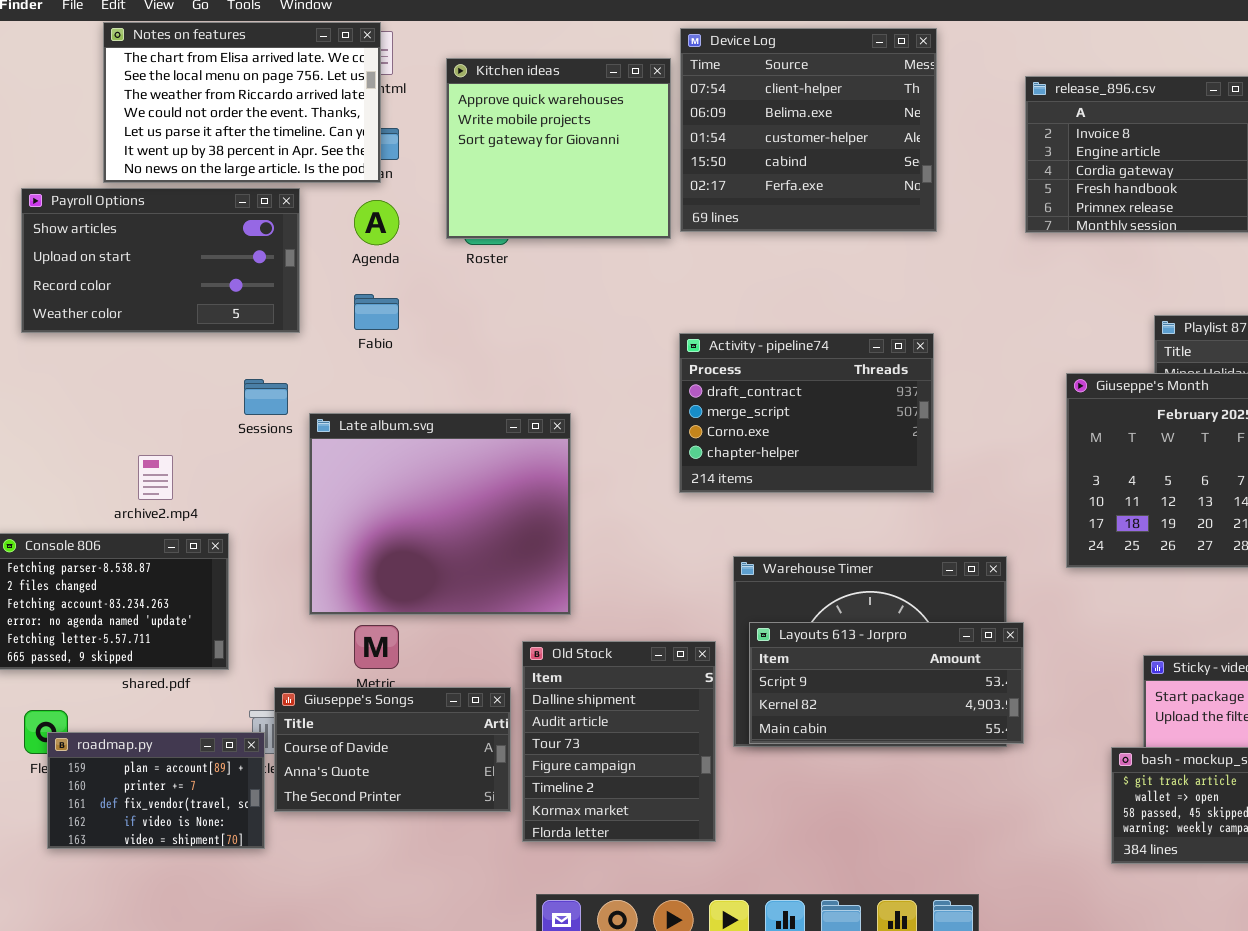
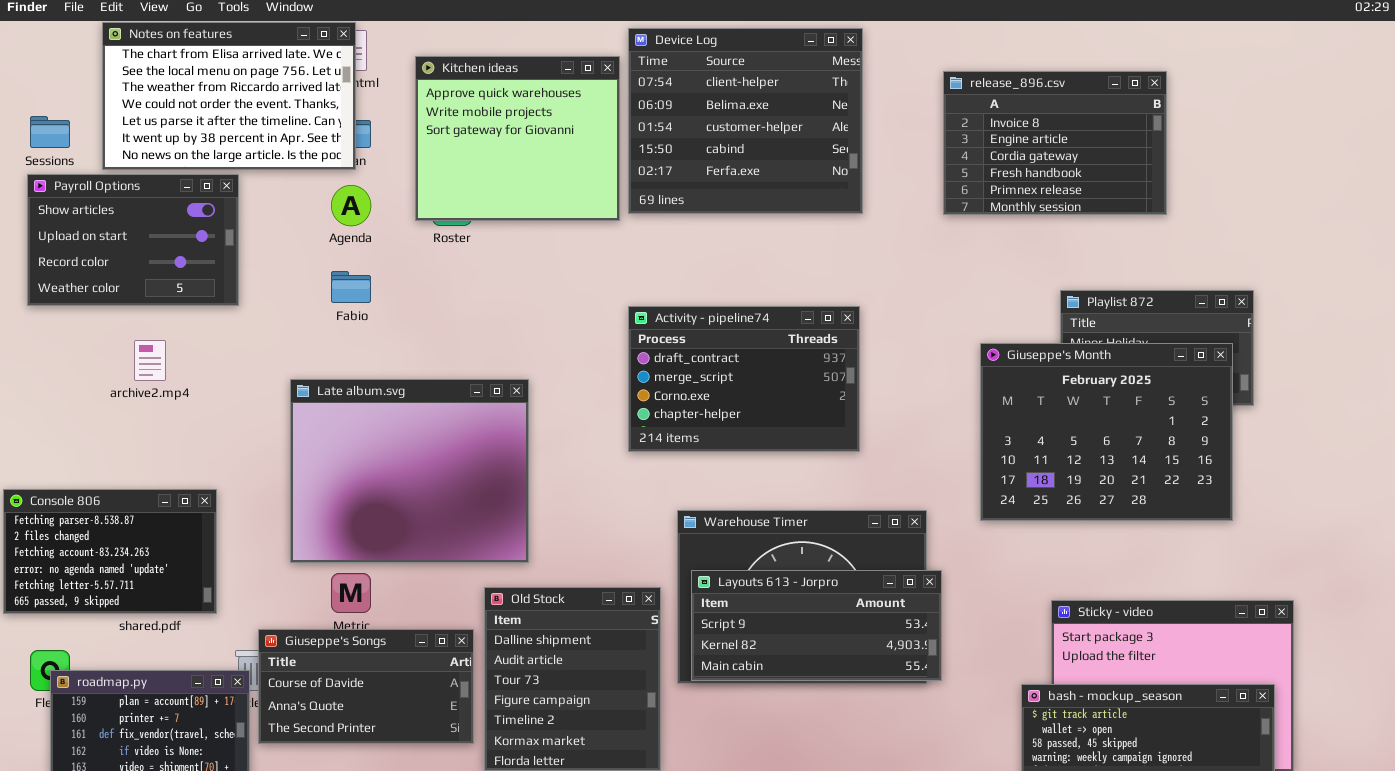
Payroll Options: [21,188,300,333] -> [27,174,239,306], resized
Sessions: [244,379,288,415] -> [30,116,70,148], moved
archive2.mp4: [138,455,173,500] -> [134,340,166,381], moved

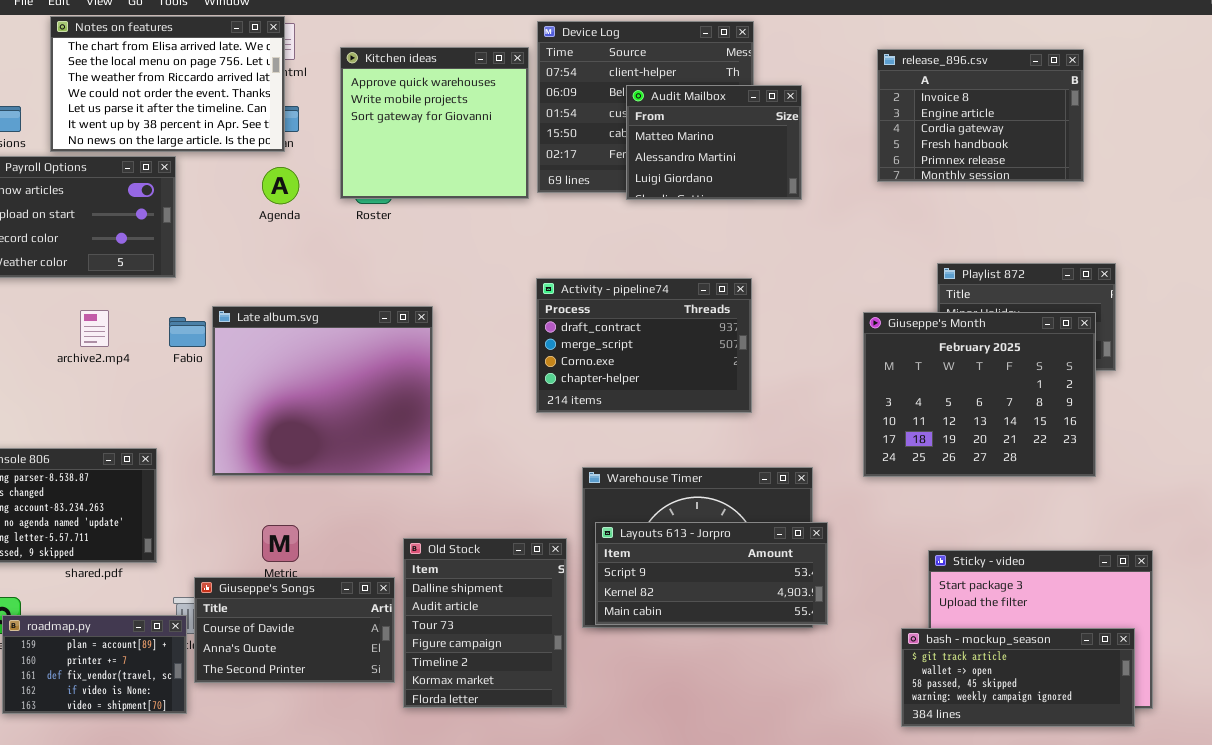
release_896.csv: [943,71,1167,215] -> [877,49,1084,182], moved
Audit Mailbox: none -> [626,85,802,200], opened
Fabio: [331,271,371,303] -> [169,317,206,347], moved
Late album.svg: [290,379,529,563] -> [212,306,433,476], moved

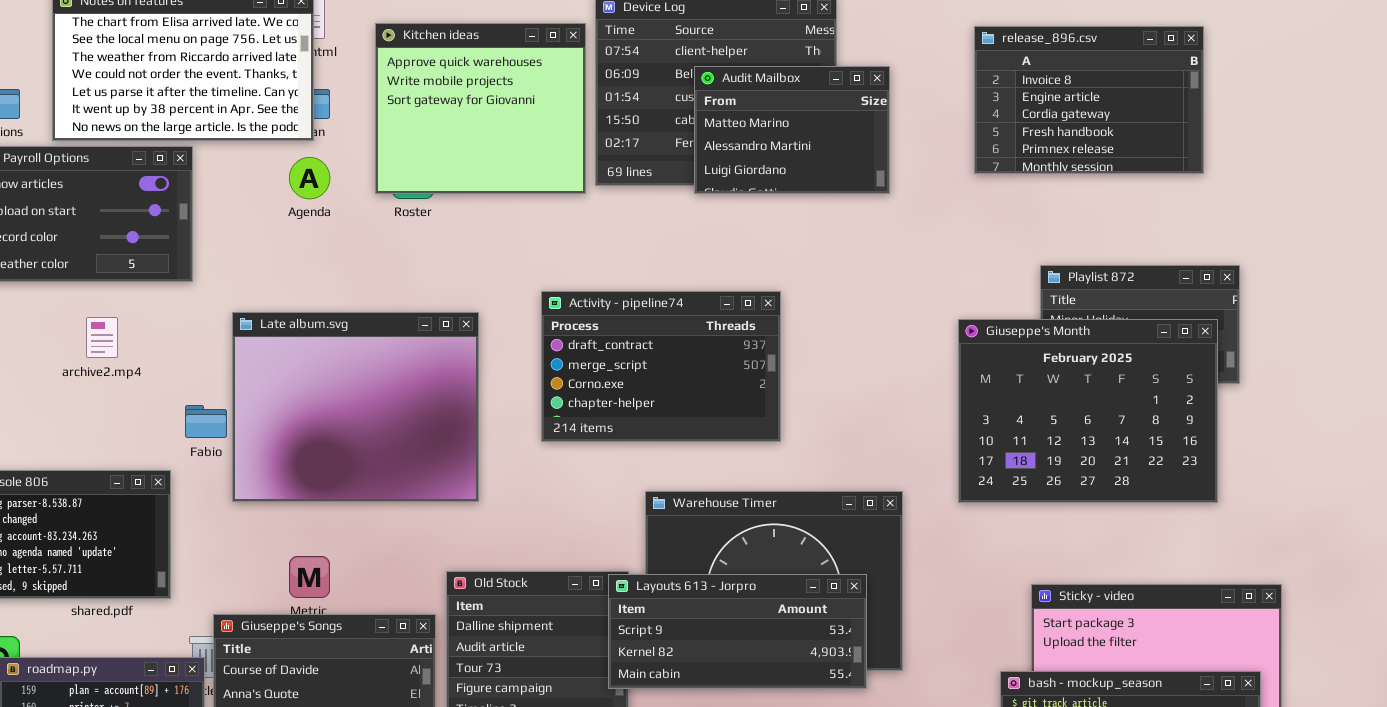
Activity - pipeline74: [536,278,752,413] -> [541,291,781,442], moved
Fabio: [169,317,206,347] -> [185,405,227,438], moved
Layouts 613 - Jorpro: [595,522,828,625] -> [608,574,867,689], moved

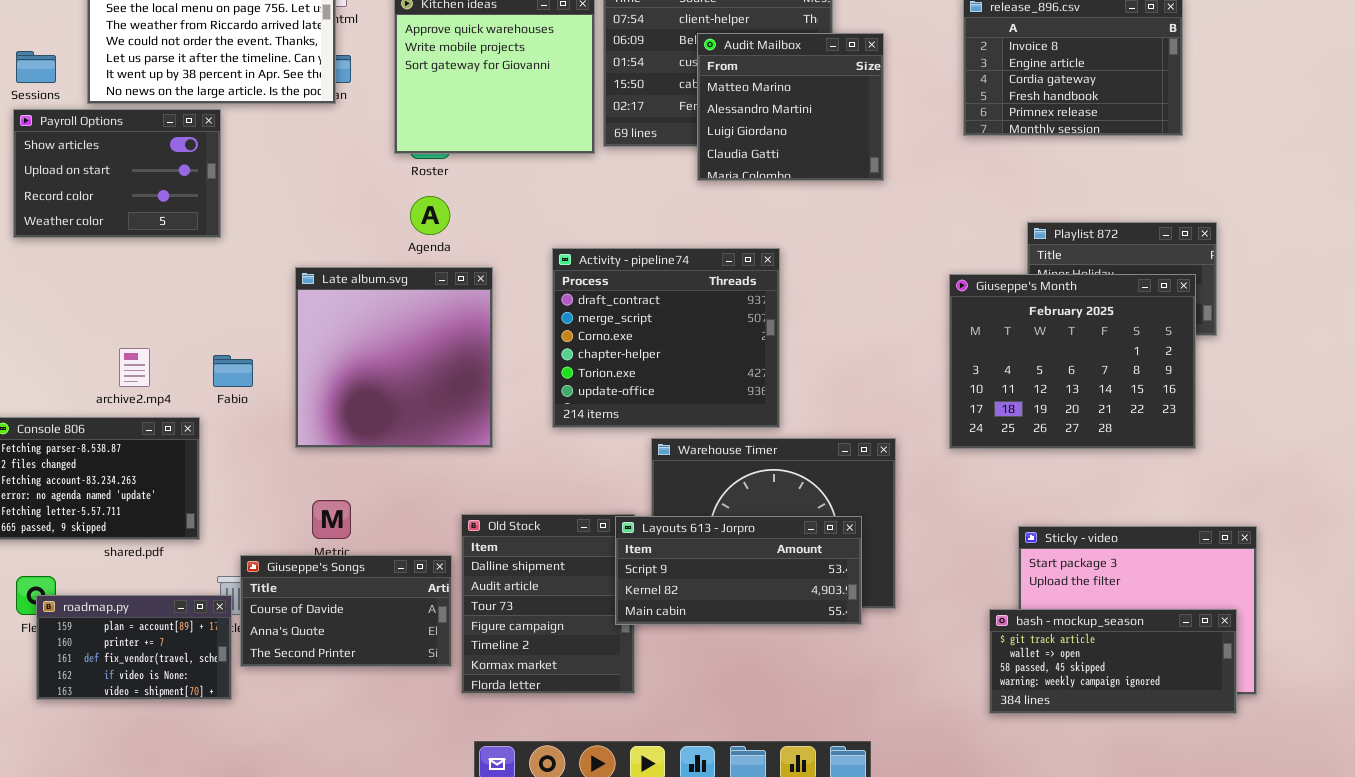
Audit Mailbox: [694,66,890,194] -> [697,33,884,181], resized
Agenda: [289,157,330,199] -> [410,196,450,235], moved
Activity - pipeline74: [541,291,781,442] -> [552,248,780,428], resized
Late album.svg: [232,312,479,502] -> [295,267,493,448], resized
archive2.mp4: [86,317,118,358] -> [119,348,150,387], moved

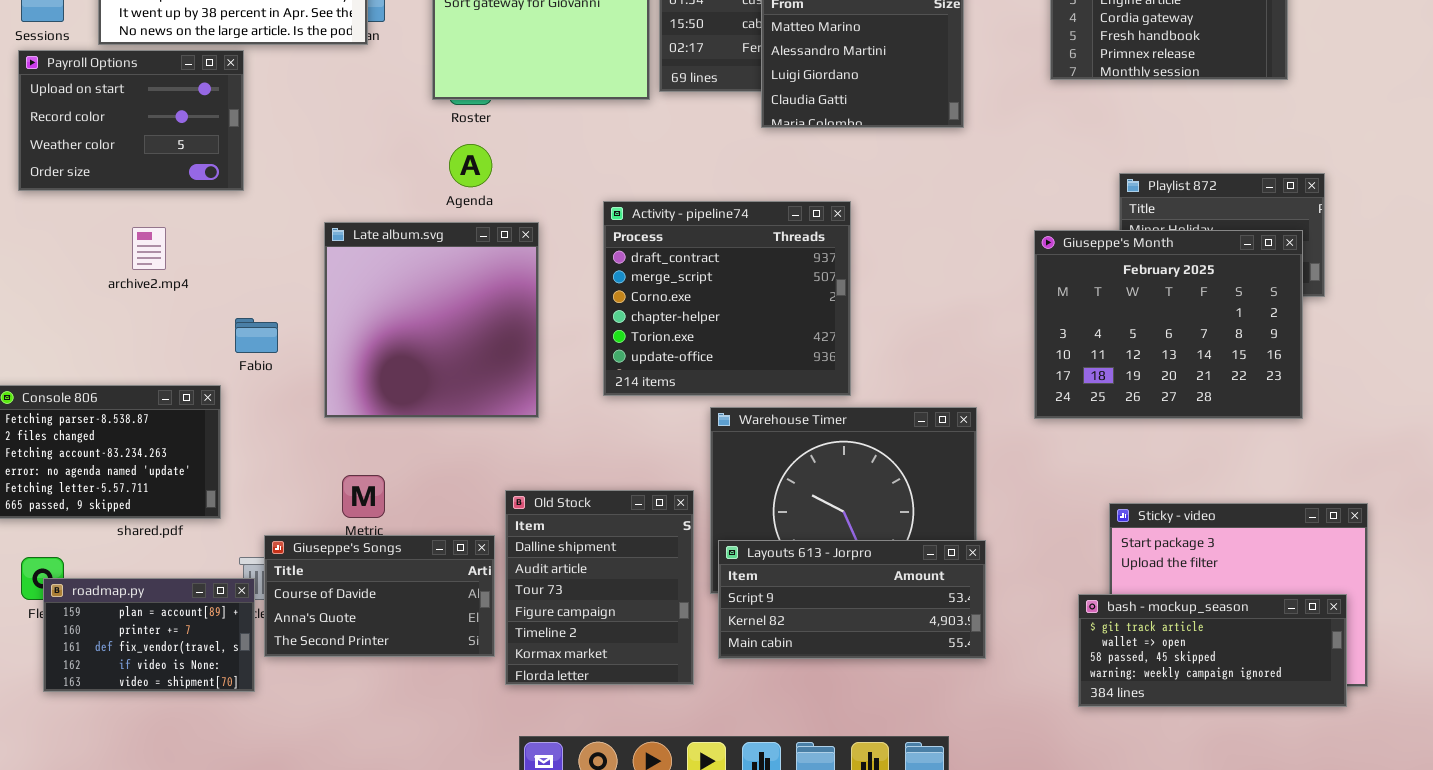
Payroll Options: [13,109,221,238] -> [18,50,244,191], scrolled down 1 row
archive2.mp4: [119,348,150,387] -> [132,227,166,270], moved
Layouts 613 - Jorpro: [615,516,862,625] -> [718,540,986,659], moved

